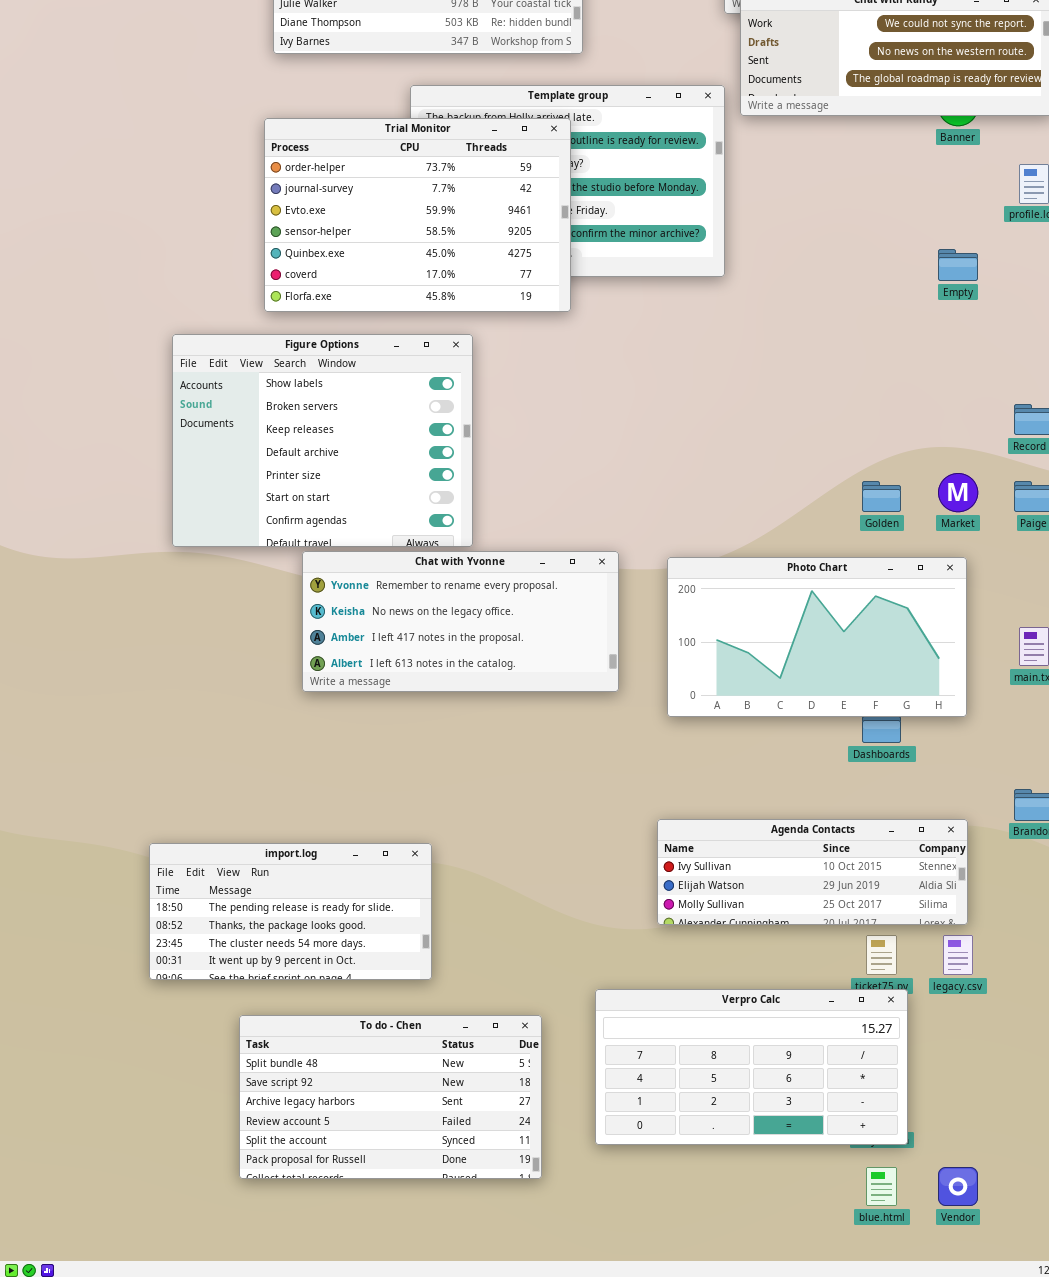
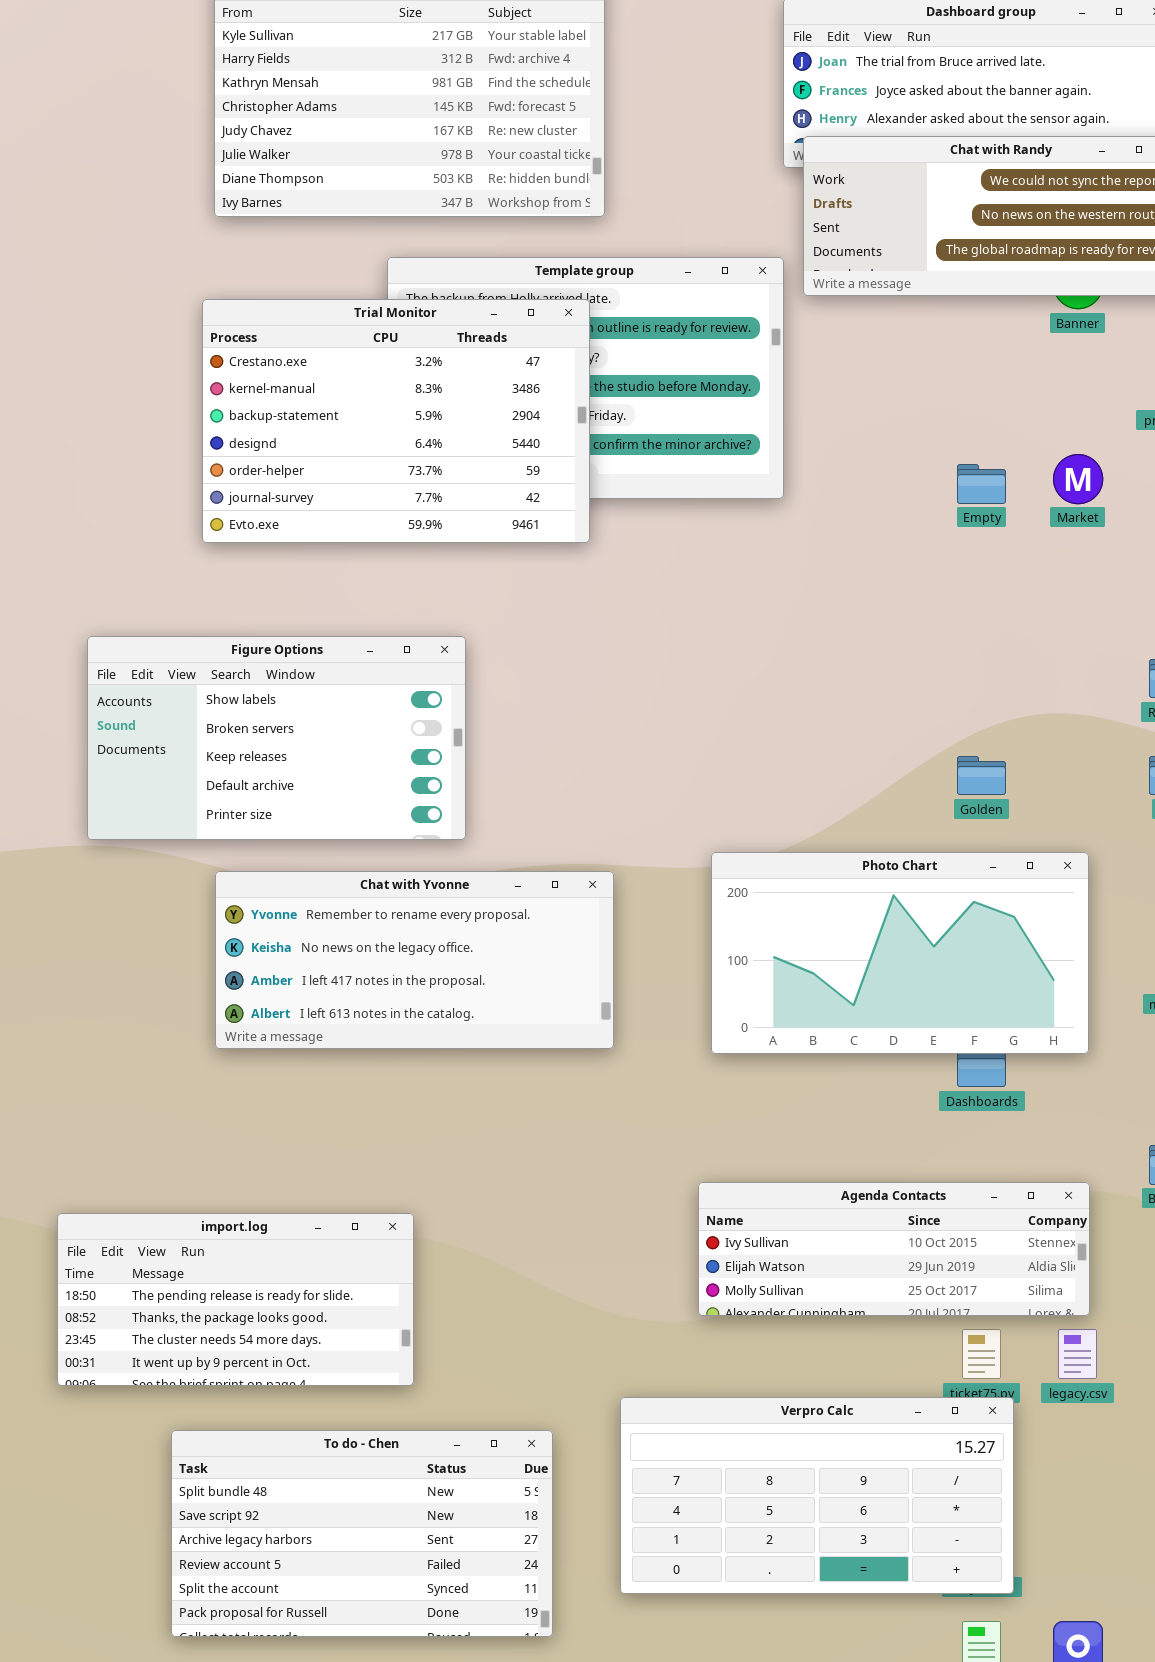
Trial Monitor: [264,118,571,312] -> [202,299,590,543], scrolled up 4 rows
Empty: [938,249,978,281] -> [957,464,1006,504], moved
Figure Options: [172,334,473,547] -> [87,636,466,840], resized
Market: [938,473,978,512] -> [1053,454,1103,504], moved
Chat with Yvonne: [302,551,619,692] -> [215,871,614,1049], moved

